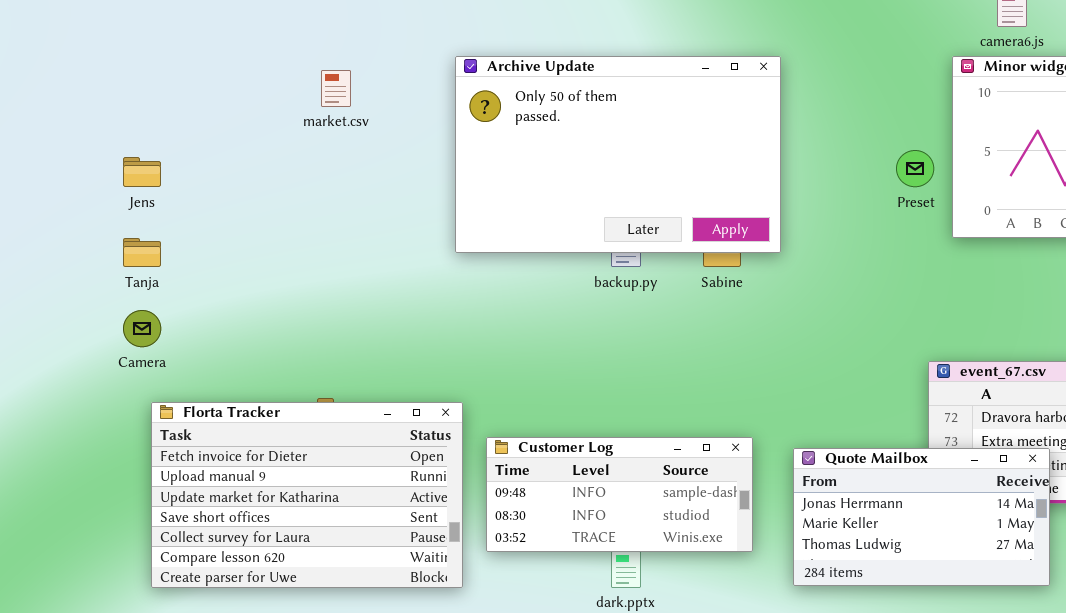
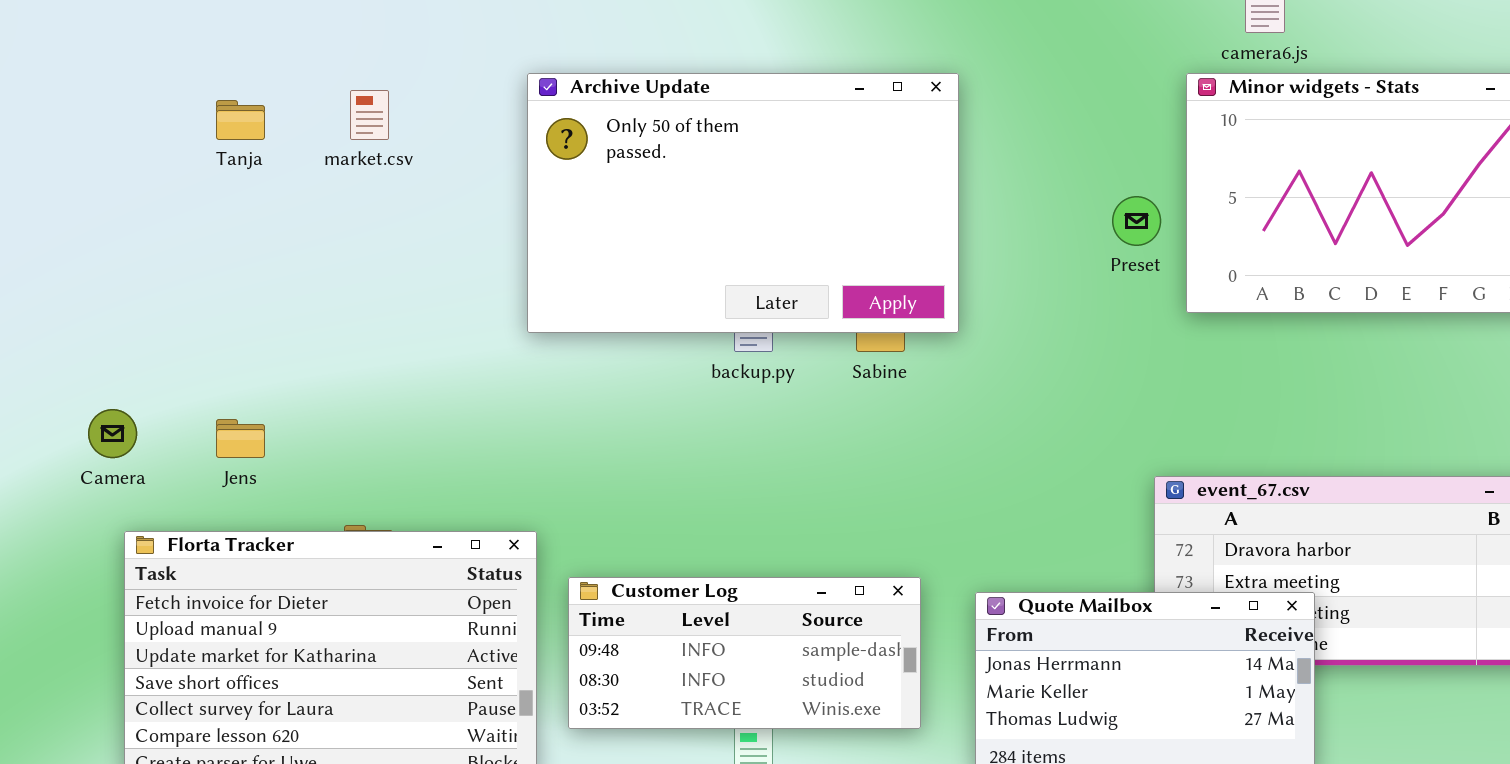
Jens: [123,157,161,187] -> [216,419,265,458], moved
Tanja: [123,238,161,267] -> [216,100,265,140], moved

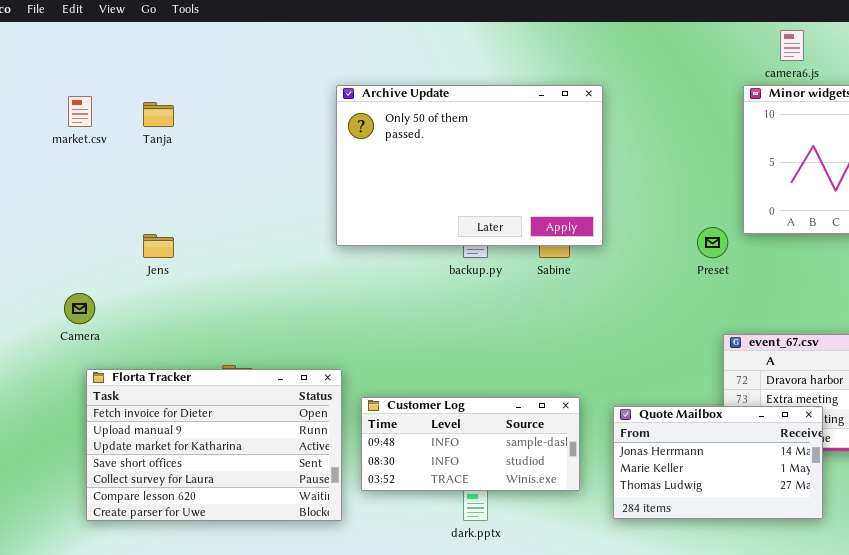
market.csv: [350,90,389,140] -> [68,96,92,127], moved
Preset: [1112,196,1161,246] -> [697,227,728,258], moved
Jens: [216,419,265,458] -> [143,234,174,258], moved

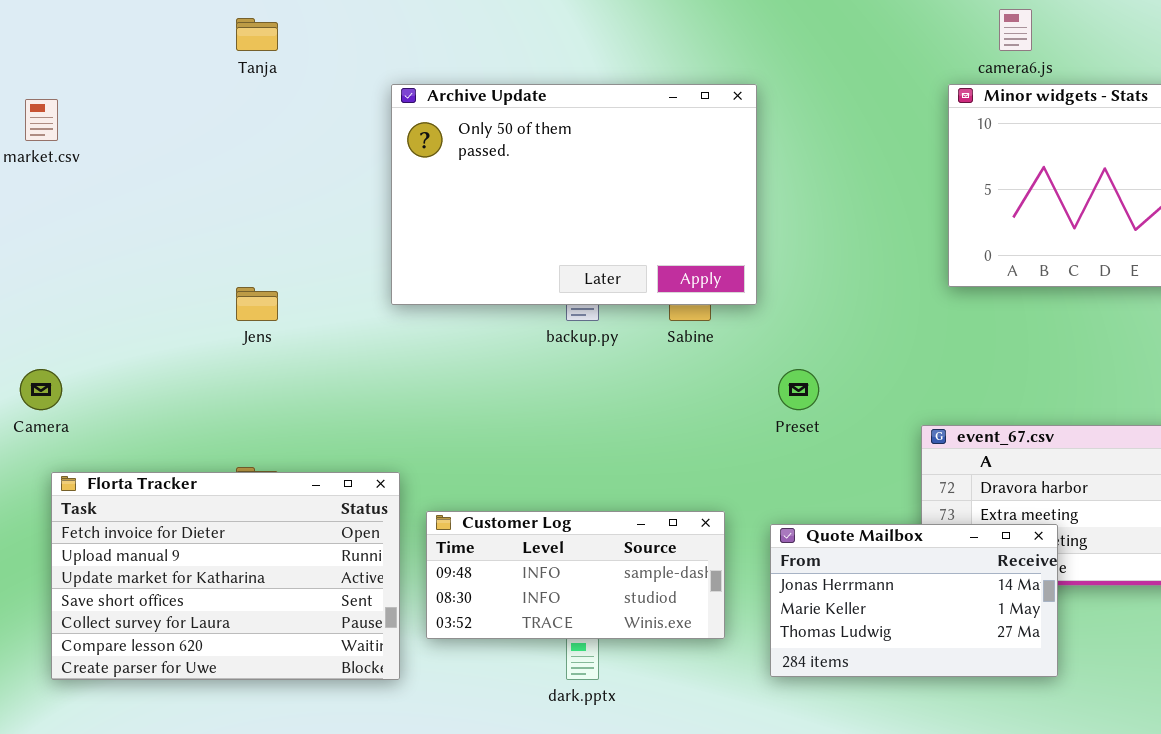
Tanja: [143,102,174,127] -> [236,18,278,51], moved
Preset: [697,227,728,258] -> [778,369,819,410], moved
Jens: [143,234,174,258] -> [236,287,278,321], moved

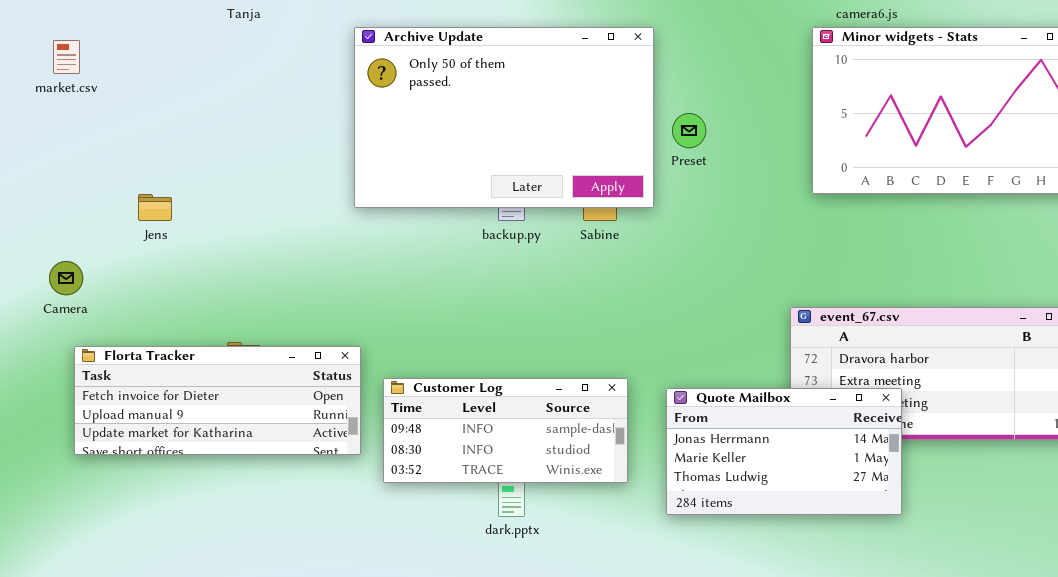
Jens: [236,287,278,321] -> [138,194,172,221], moved
Preset: [778,369,819,410] -> [672,113,706,148], moved
Florta Tracker: [51,472,400,680] -> [74,346,361,455], resized

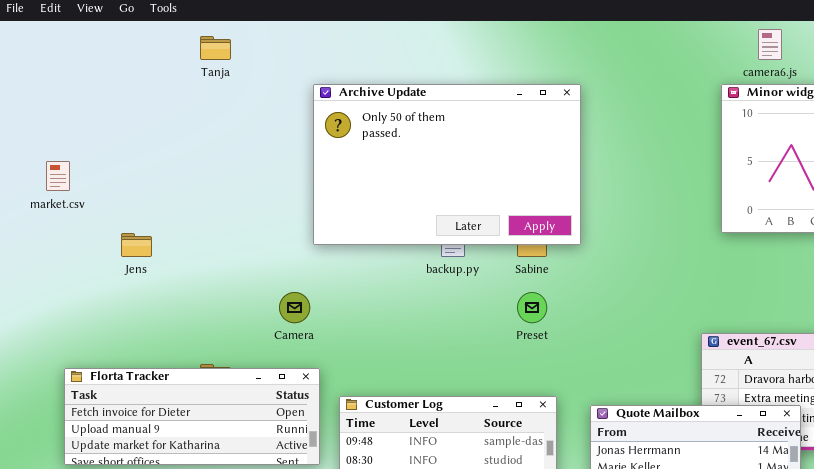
market.csv: [53,40,80,74] -> [46,161,70,191], moved
Preset: [672,113,706,148] -> [517,292,547,323], moved
Camera: [49,261,83,295] -> [279,292,310,323], moved

